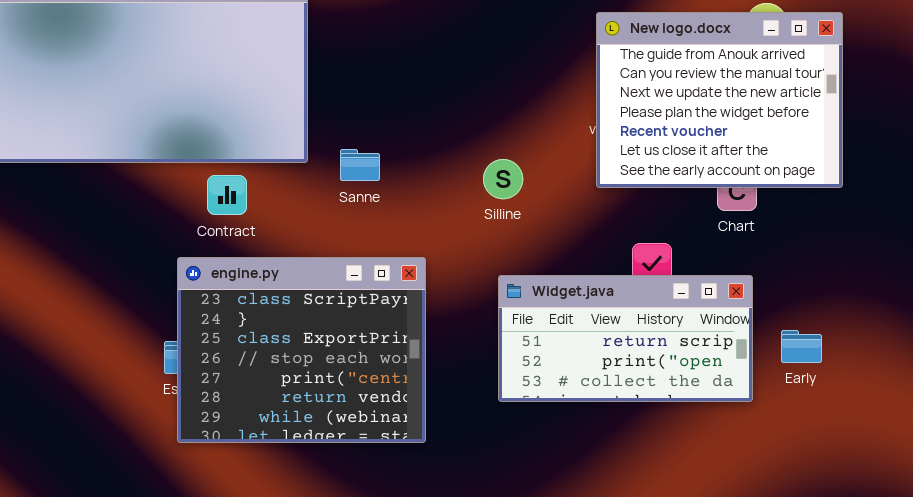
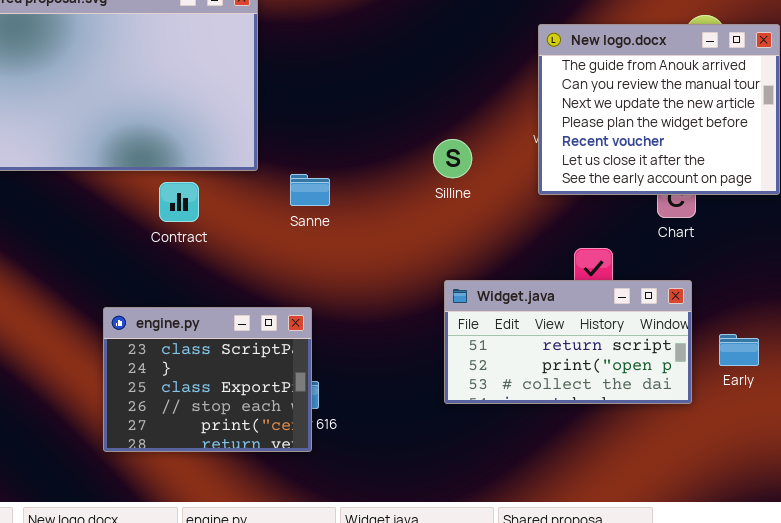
Sanne: [340,149,380,181] -> [290,174,330,206], moved
Silline: [483,159,523,199] -> [433,139,472,178], moved
engine.py: [177,257,426,443] -> [103,307,312,452], moved, resized

